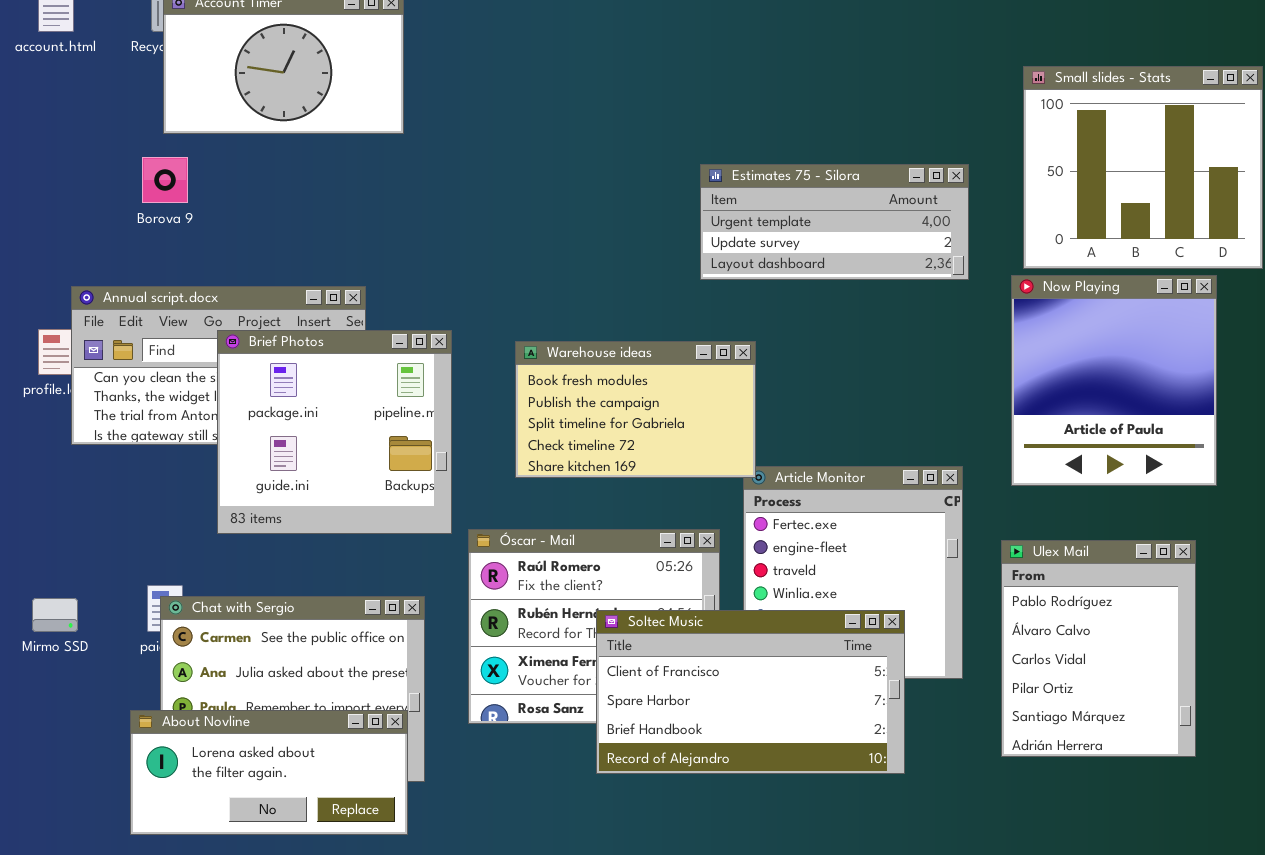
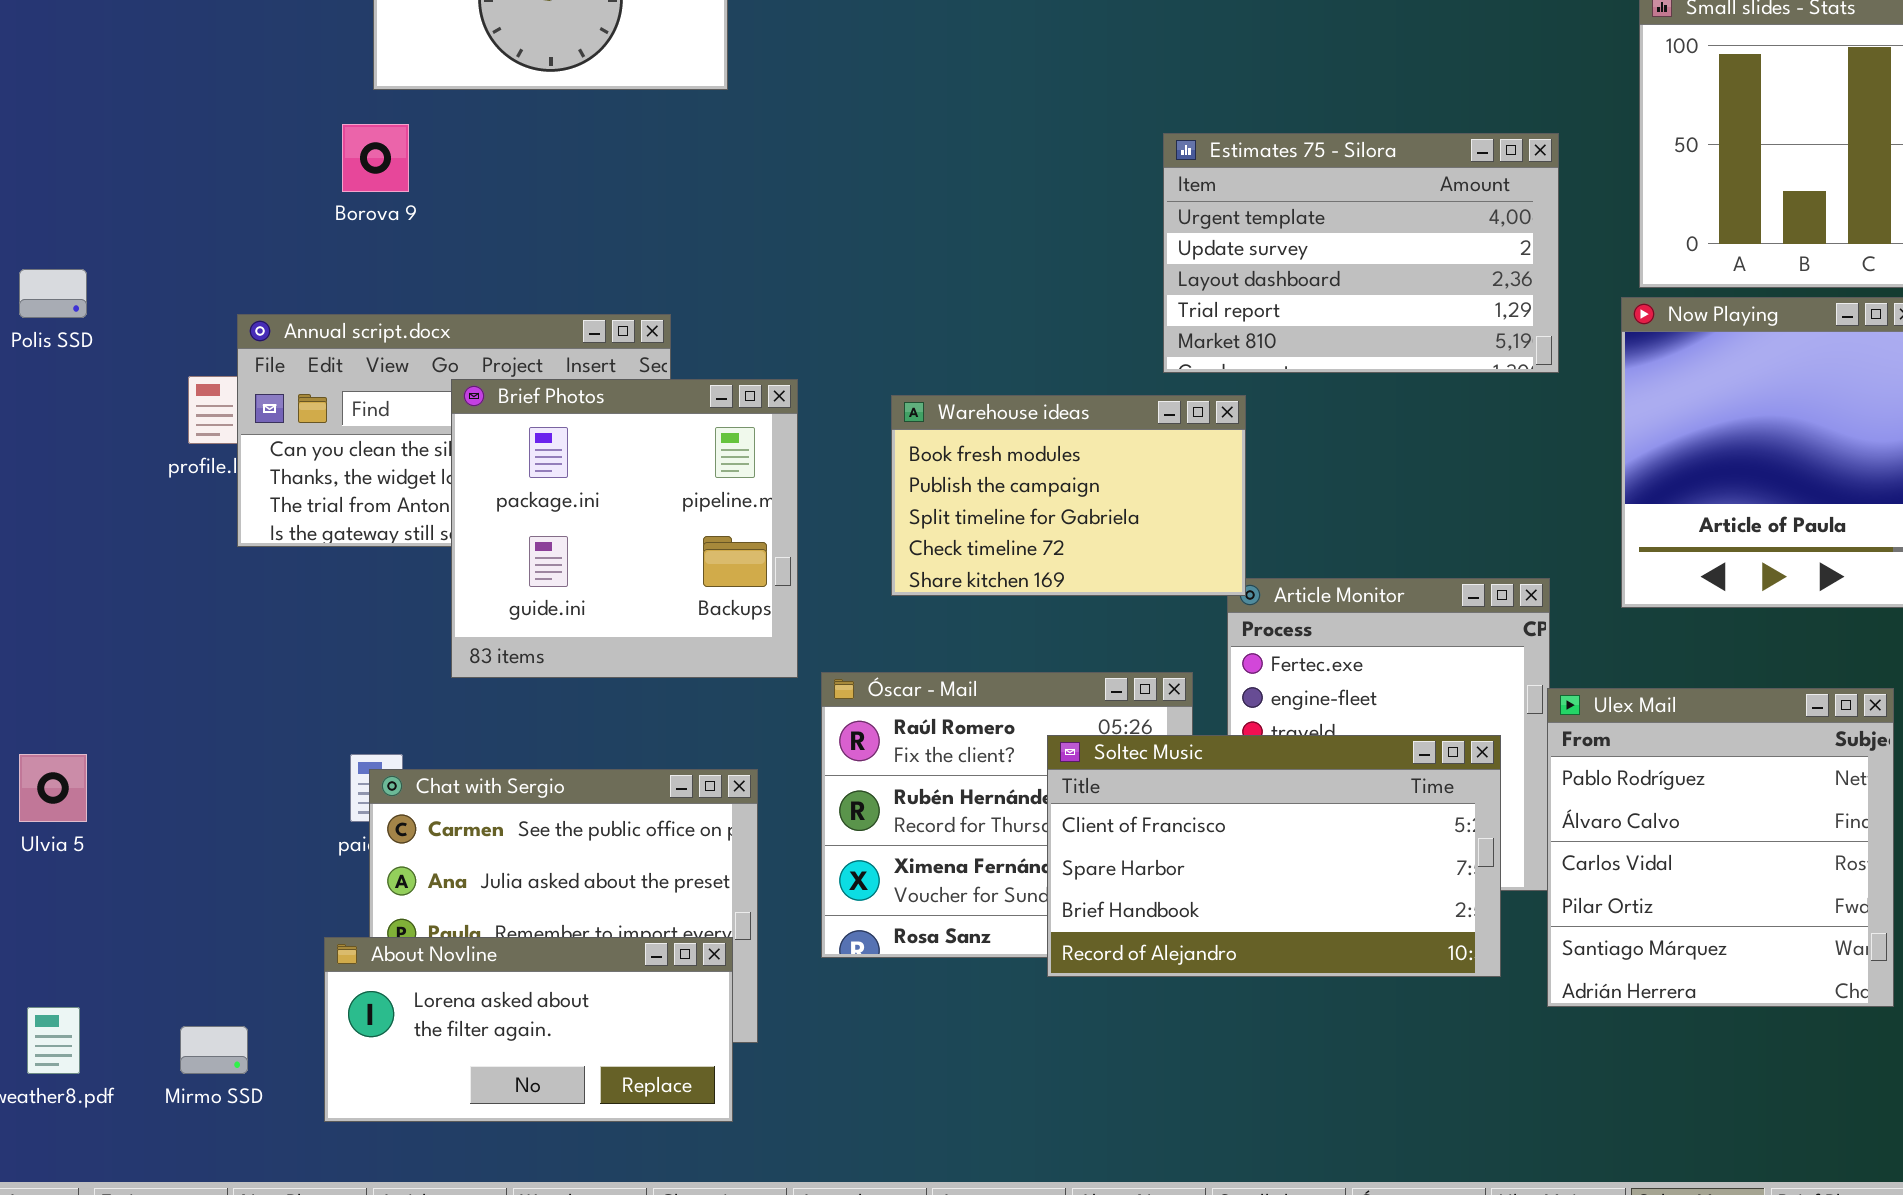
Estimates 75 - Silora: [700,164,969,280] -> [1163,133,1559,373], resized
Ulex Mail: [1001,540,1196,757] -> [1547,688,1894,1007], resized
Mirmo SSD: [32,598,78,632] -> [180,1026,248,1074], moved
Soltec Music: [596,610,905,774] -> [1047,735,1501,977], moved

